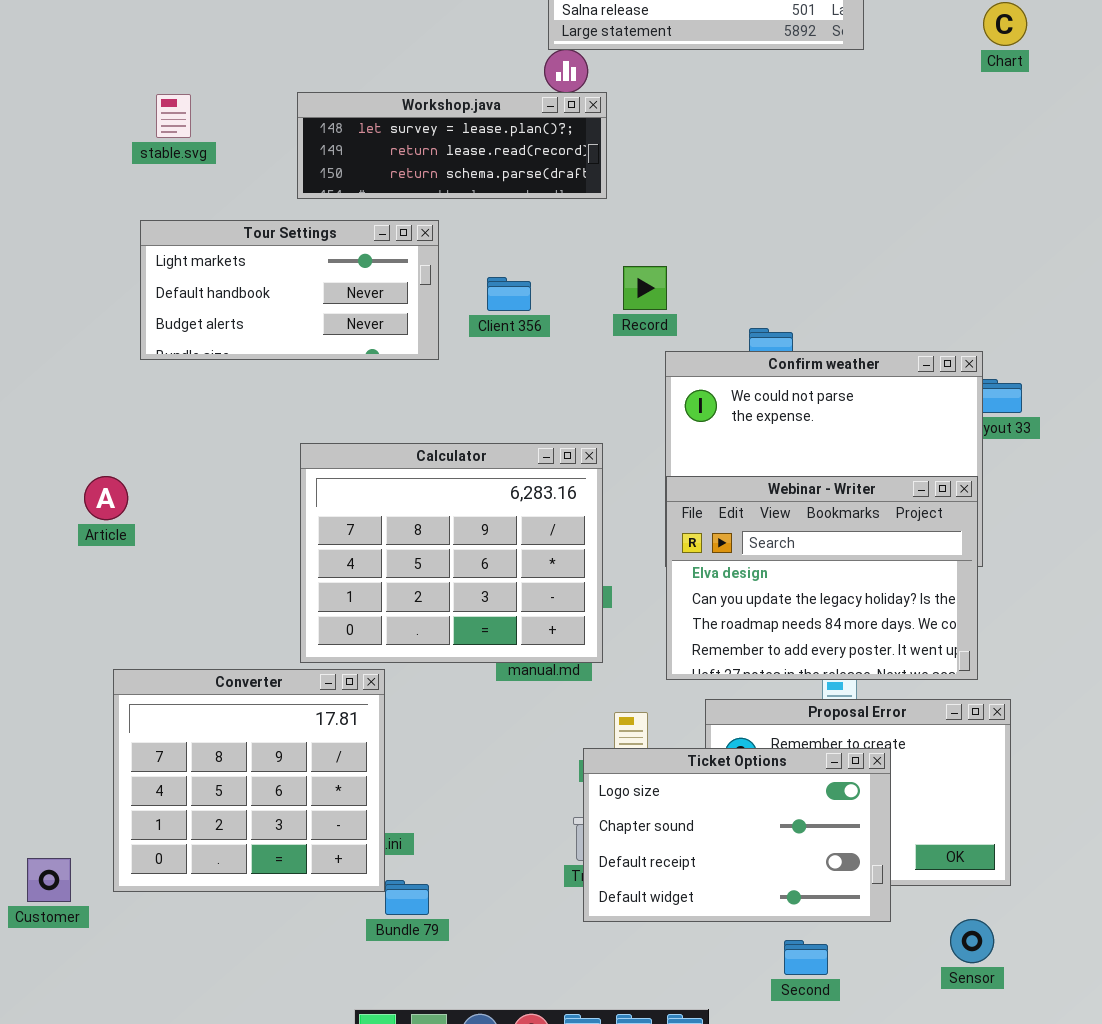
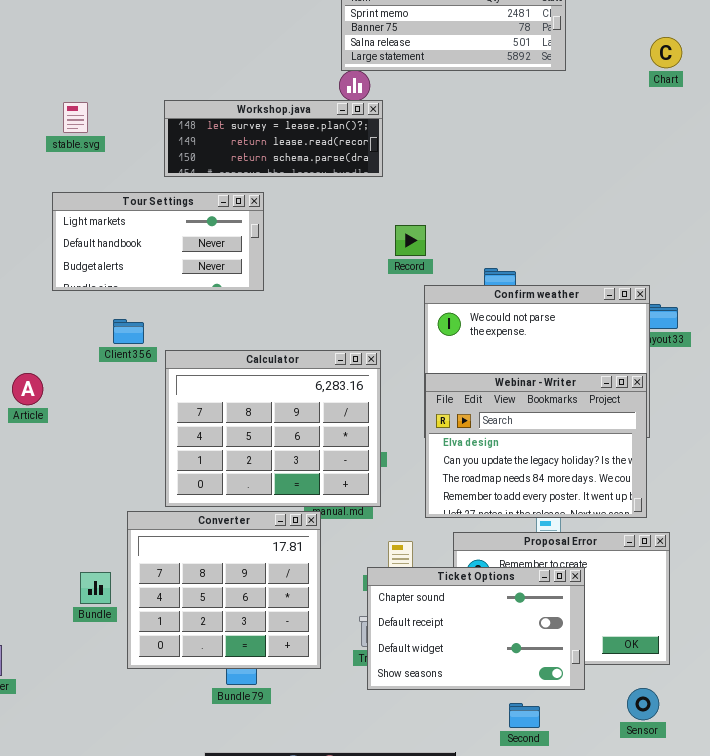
Client 356: [487,277,531,311] -> [113,319,144,344], moved
Converter: [113,669,385,892] -> [127,511,321,669], moved
Ticket Options: [583,748,891,922] -> [367,567,585,690], scrolled down 1 row

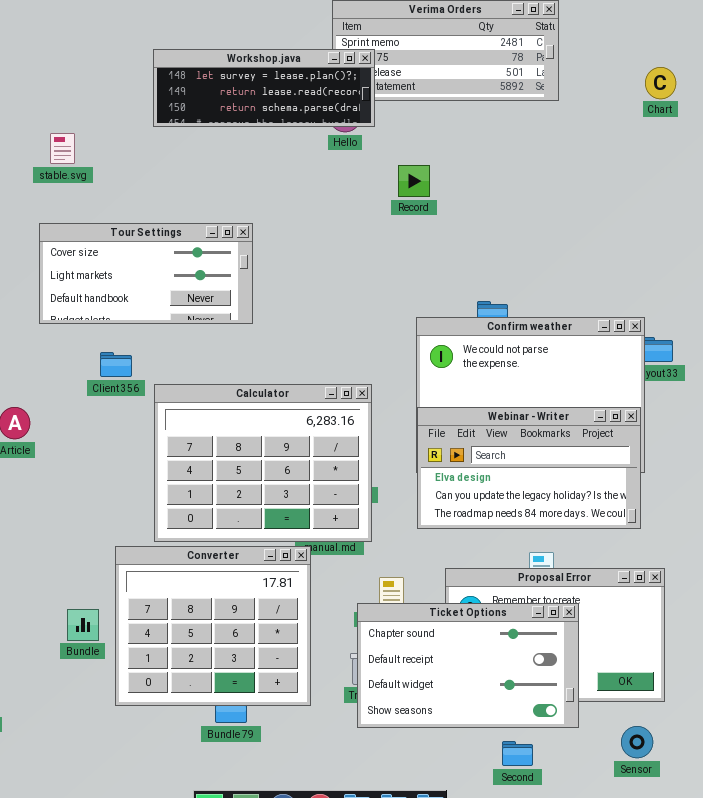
Workshop.java: [164,100,383,177] -> [153,49,375,127], moved
Tour Settings: [52,192,264,291] -> [39,223,253,324], scrolled up 1 row
Record: [395,225,426,256] -> [398,165,430,197], moved
Webinar - Writer: [425,373,647,518] -> [417,407,641,529], resized

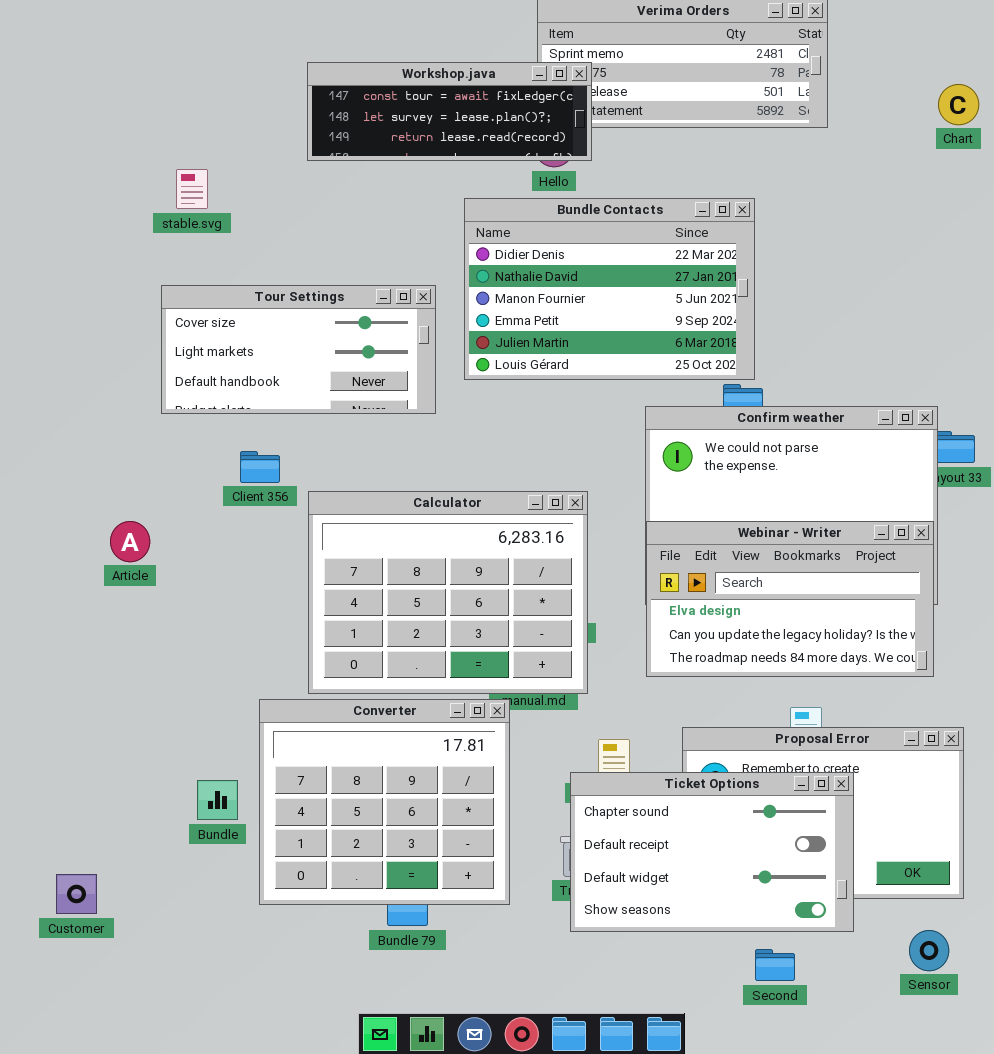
Workshop.java: [153,49,375,127] -> [307,62,592,161], scrolled up 1 row
Bundle Contacts: none -> [464,198,755,380], opened

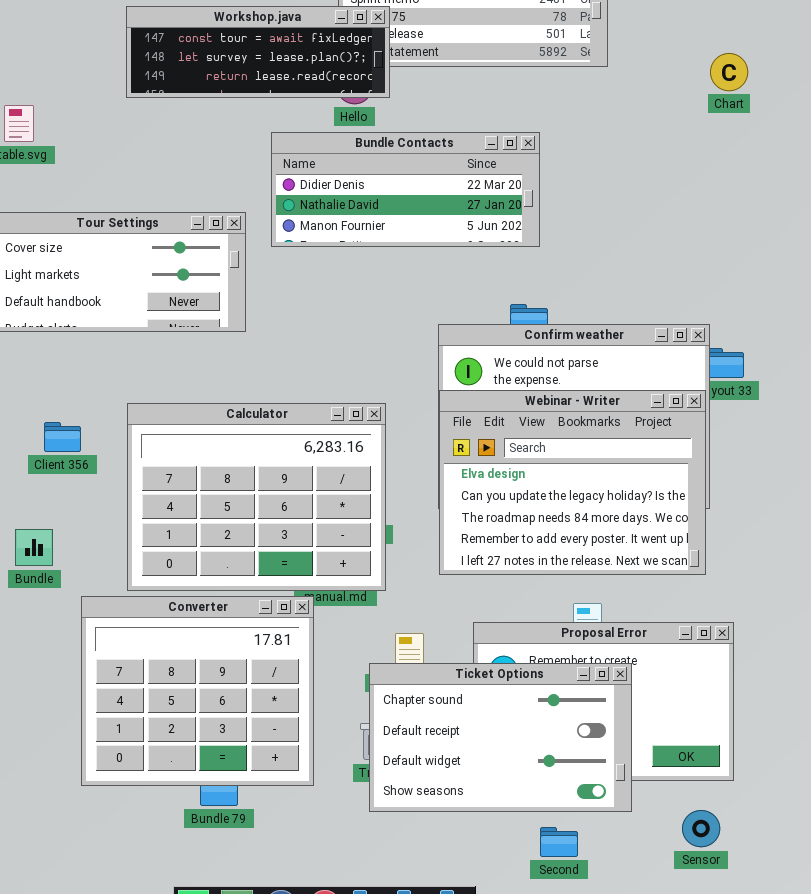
Chart: [938,84,979,125] -> [710,53,748,91], moved
Bundle Contacts: [464,198,755,380] -> [271,132,540,247], resized
Client 356: [240,451,280,483] -> [44,422,81,452], moved
Webinar - Writer: [646,521,934,677] -> [439,390,706,575], resized
Bundle: [197,780,238,820] -> [15,529,53,566], moved

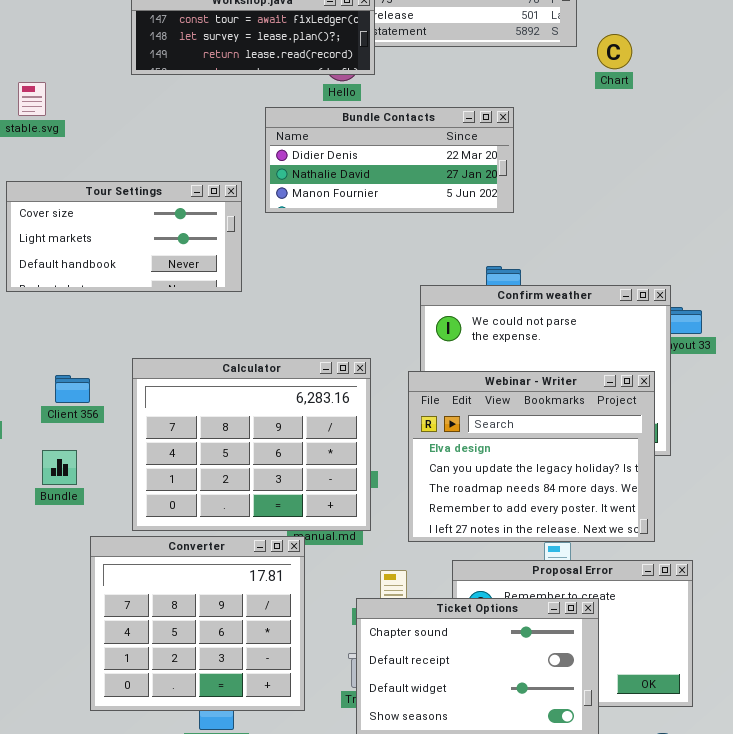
Chart: [710,53,748,91] -> [597,34,632,69], moved
Webinar - Writer: [439,390,706,575] -> [408,371,655,542], moved
Bundle: [15,529,53,566] -> [42,450,77,485], moved

